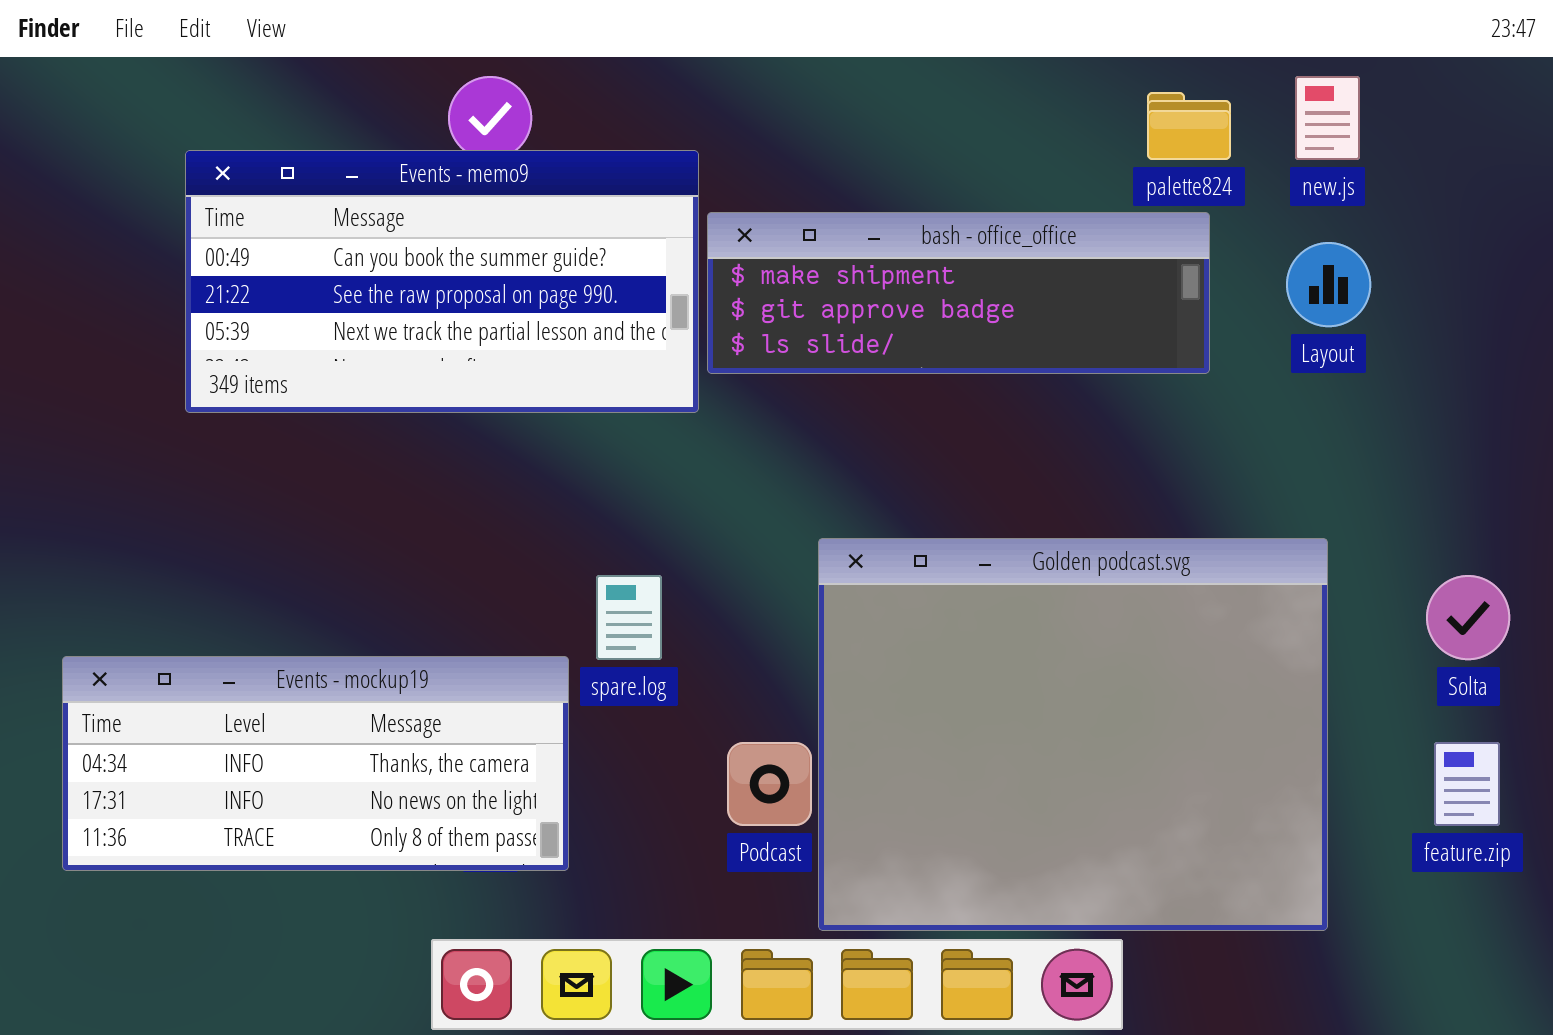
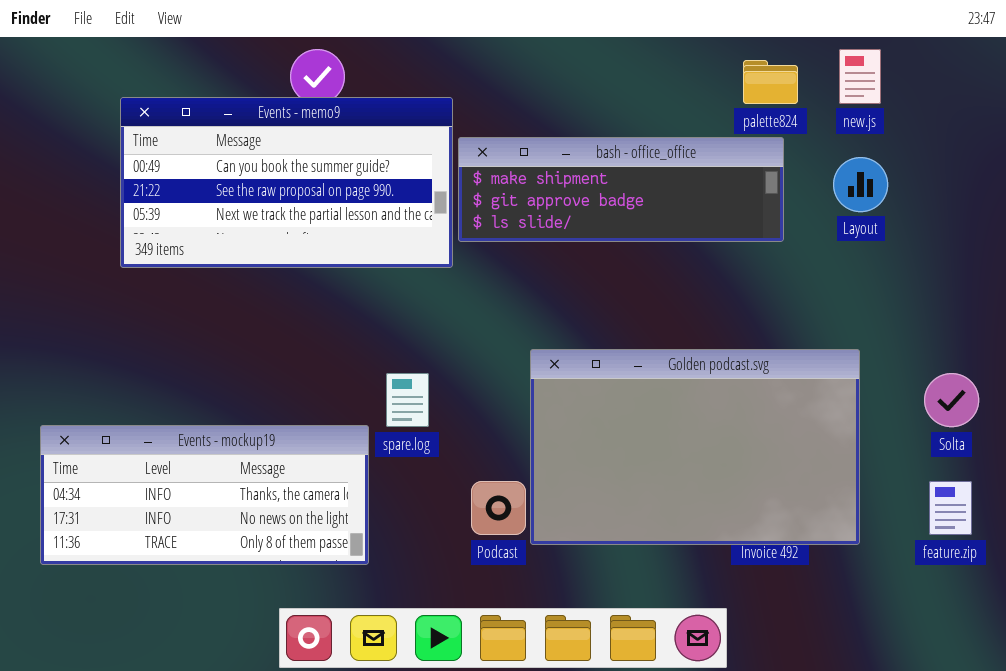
Golden podcast.svg: [818,538,1328,931] -> [530,349,860,545], resized

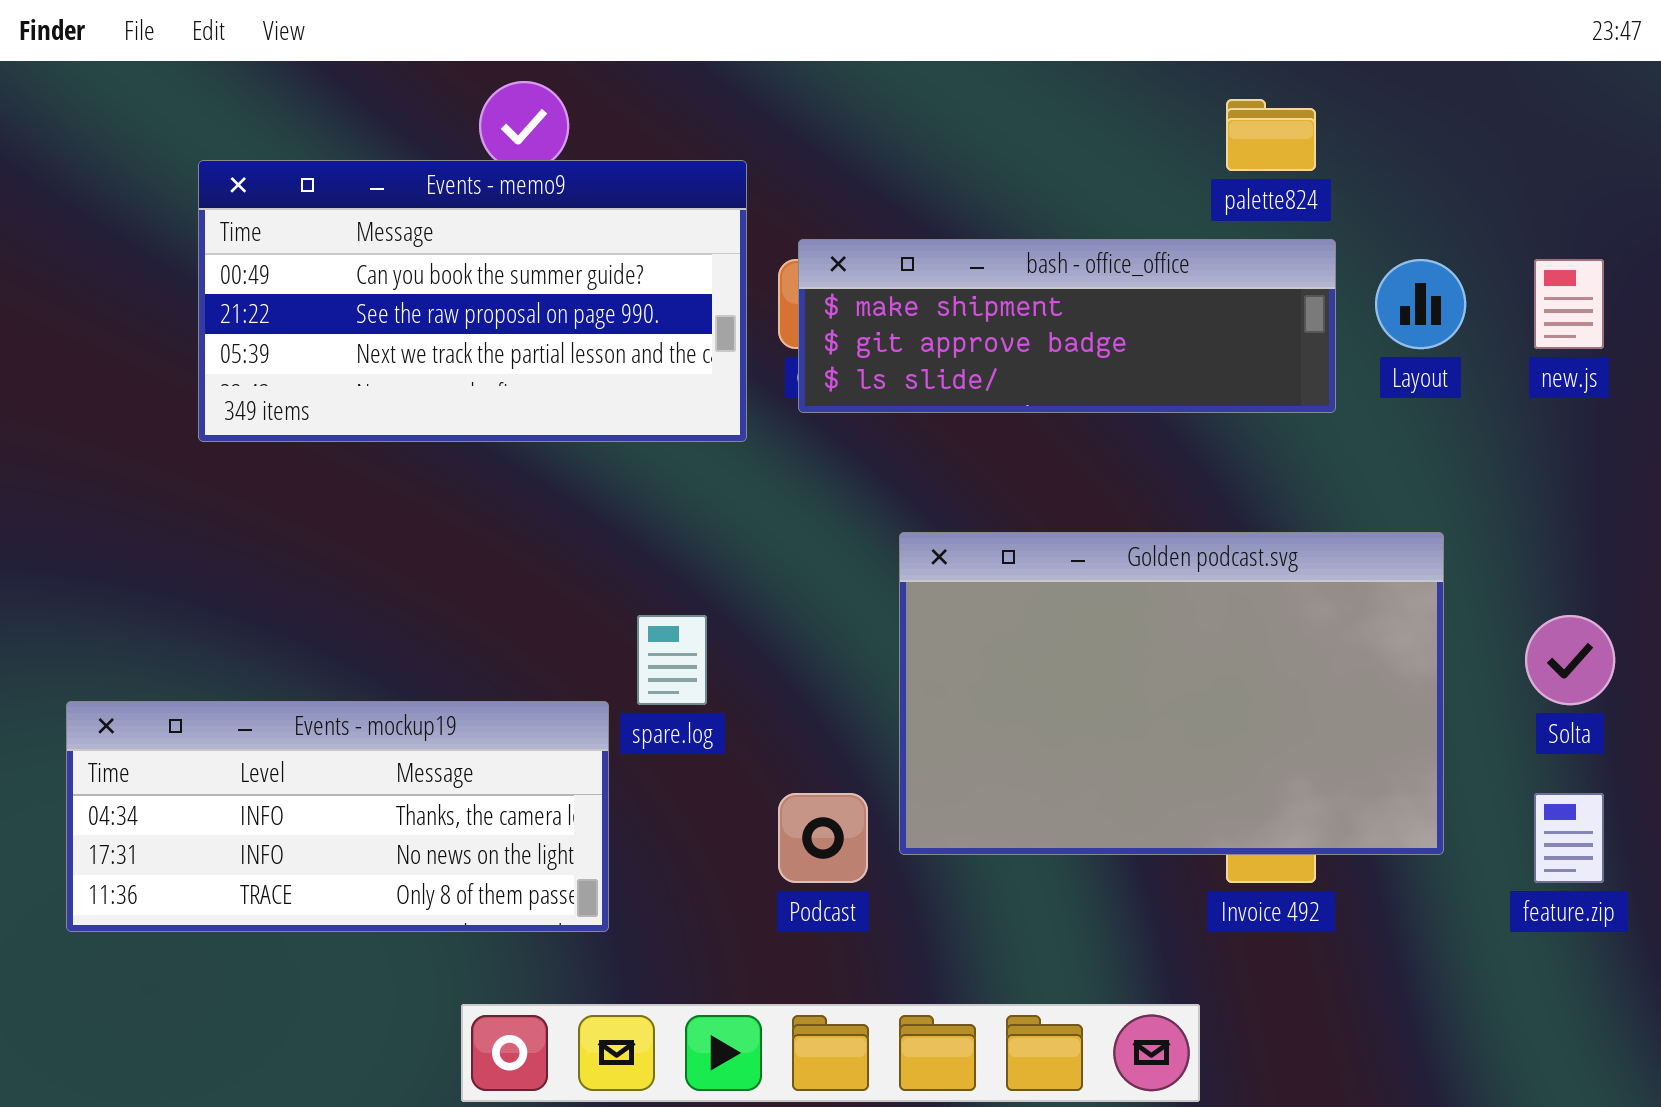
new.js: [839,49,881,104] -> [1534,259,1604,349], moved
bash - office_office: [458,137,784,242] -> [798,239,1336,413], moved
Golden podcast.svg: [530,349,860,545] -> [899,532,1444,855], moved

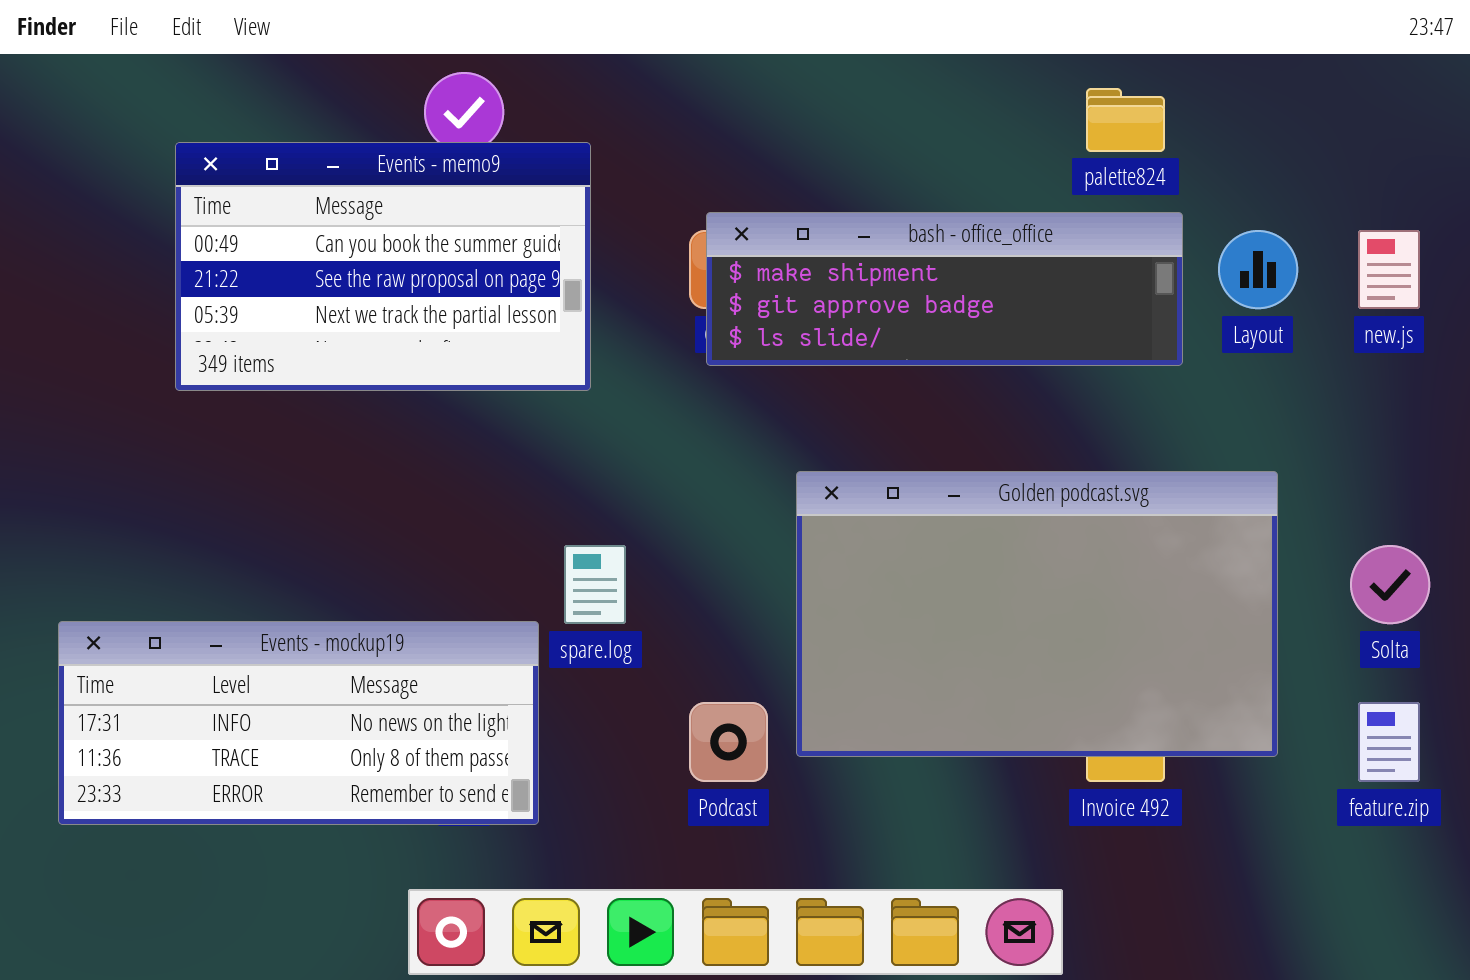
Events - memo9: [198,160,747,442] -> [175,142,591,391], resized
Events - mockup19: [66,701,609,932] -> [58,621,539,825], scrolled down 1 row

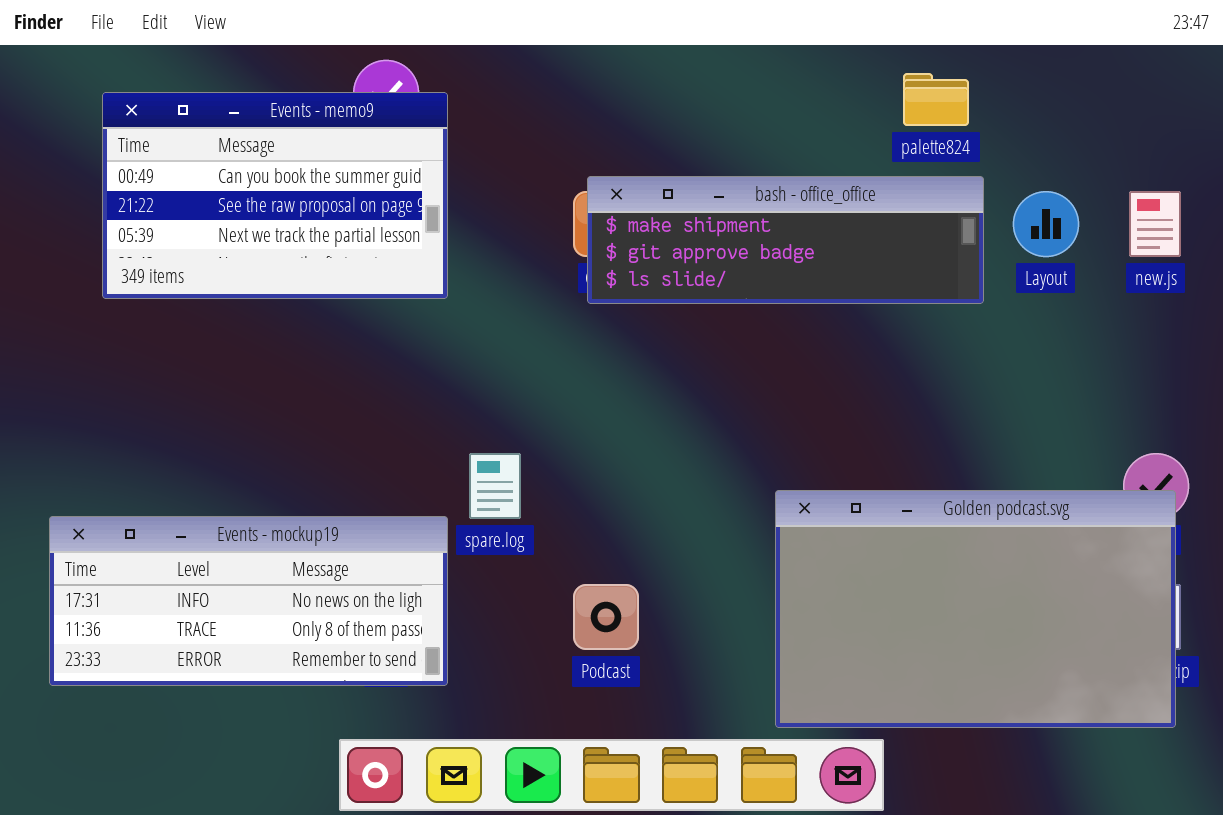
Events - memo9: [175,142,591,391] -> [102,92,448,299], moved
Golden podcast.svg: [796,471,1278,757] -> [775,490,1176,728], moved

